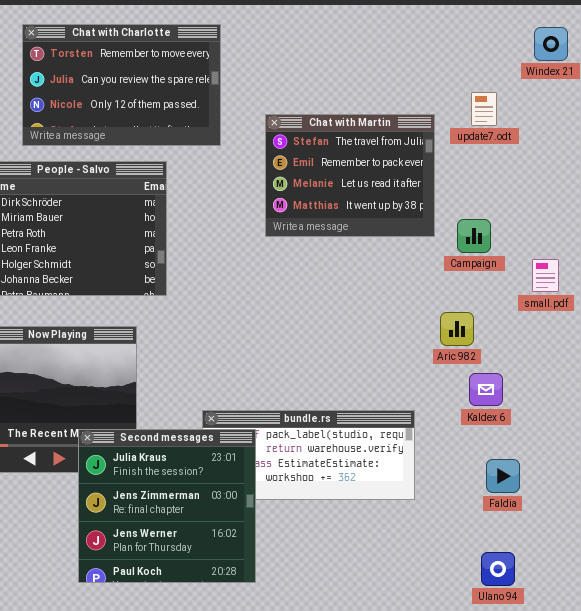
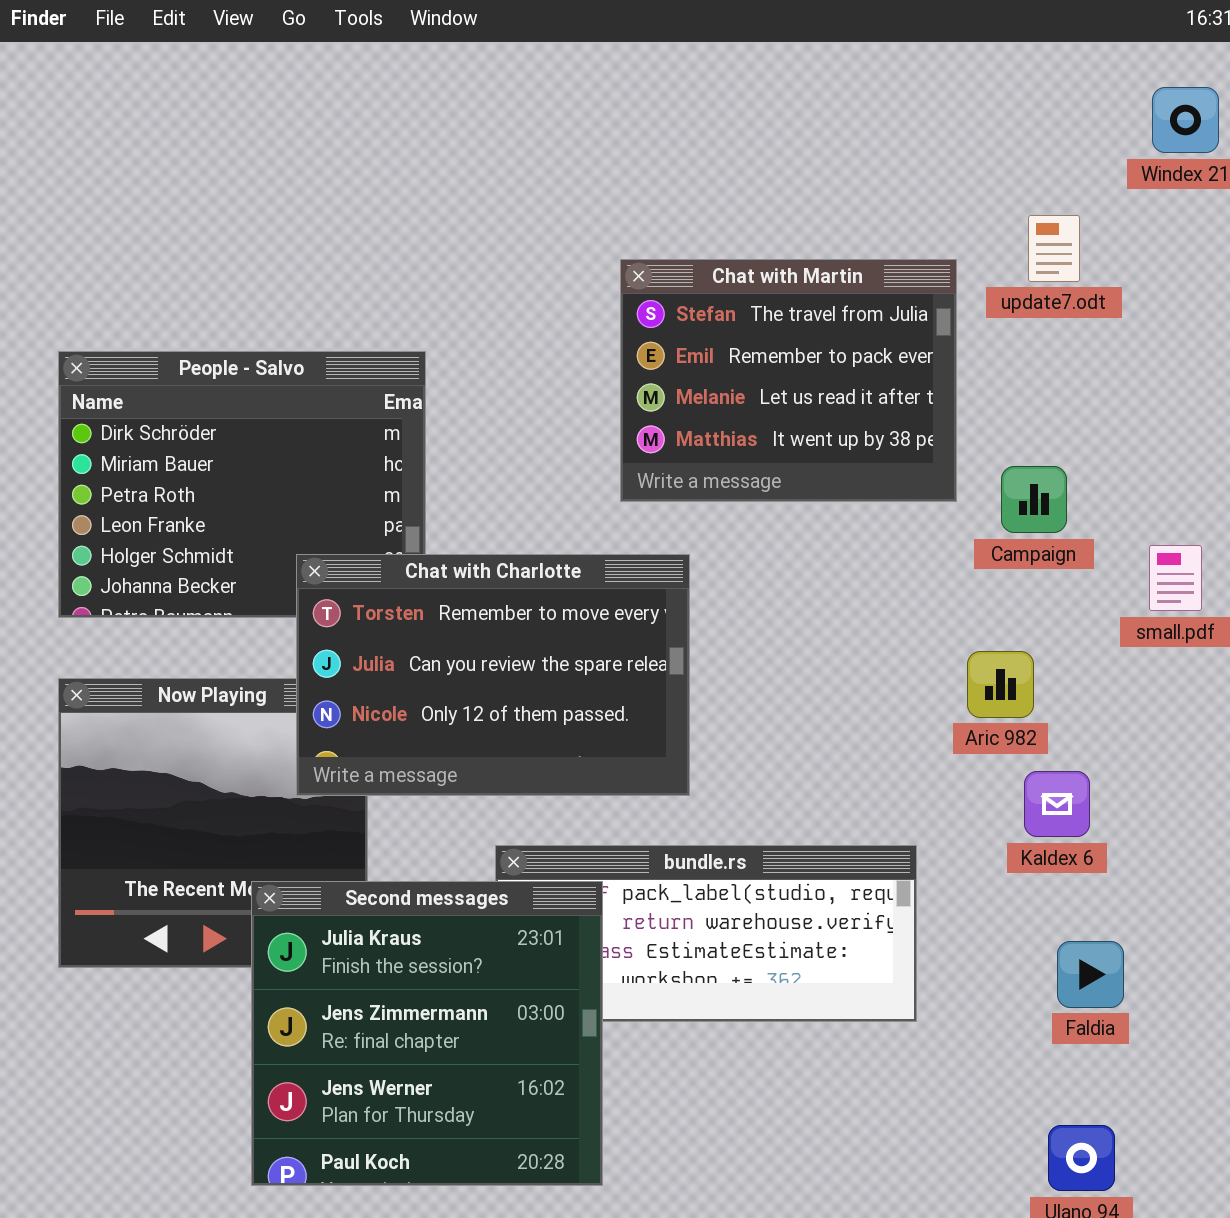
Chat with Charlotte: [22,24,221,146] -> [296,554,690,796], moved

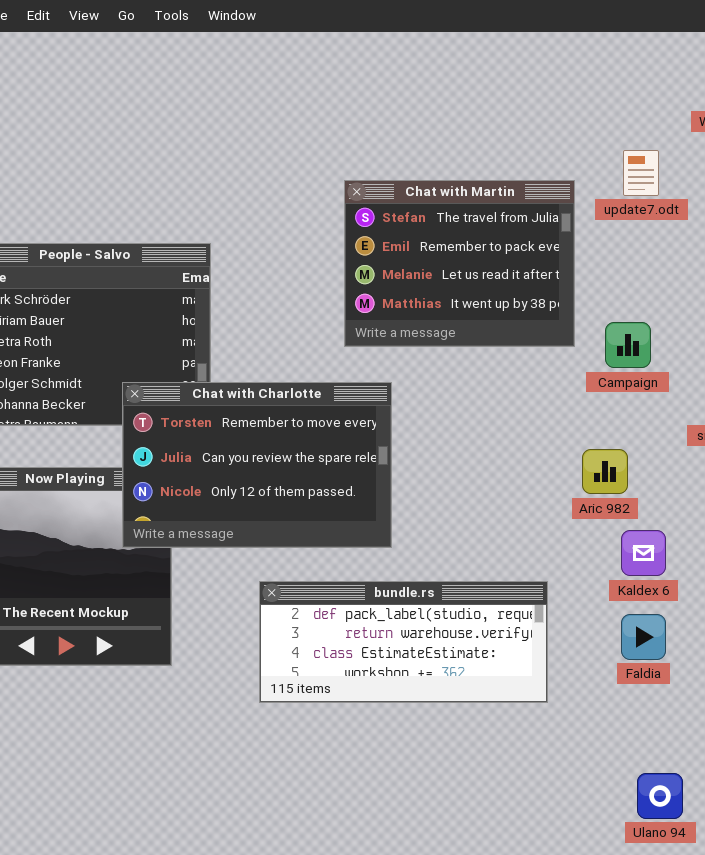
Second messages: [251,881,603,1186] -> none, closed
Faldia: [1057,941,1124,1008] -> [621,614,666,660], moved

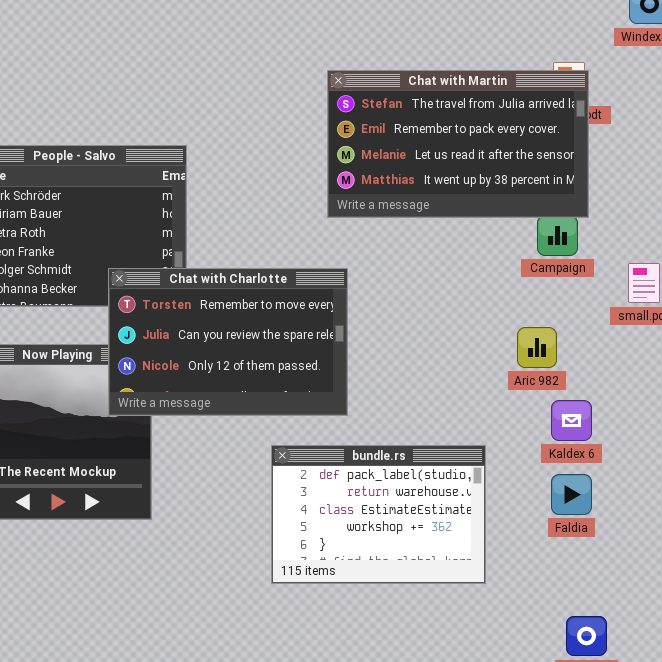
Chat with Martin: [344,180,575,347] -> [327,70,589,218], moved, resized
bundle.rs: [259,581,548,703] -> [271,445,486,584], resized

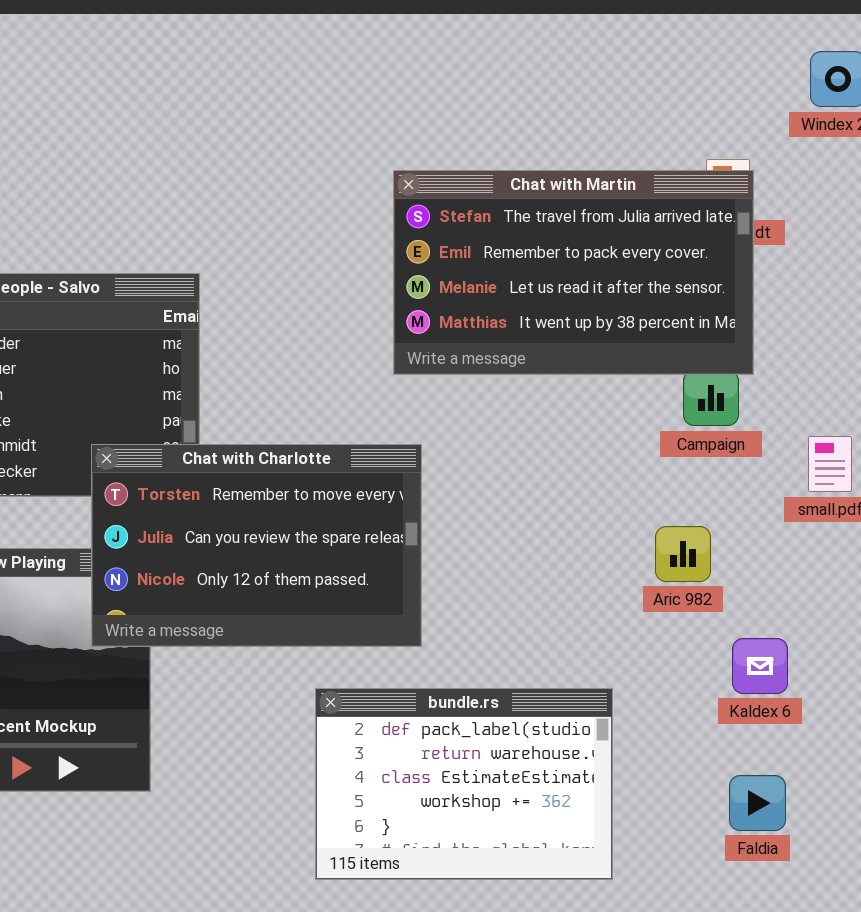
Kaldex 6: [551,400,592,441] -> [732,638,788,694], moved
Faldia: [551,474,592,515] -> [729,775,786,831], moved

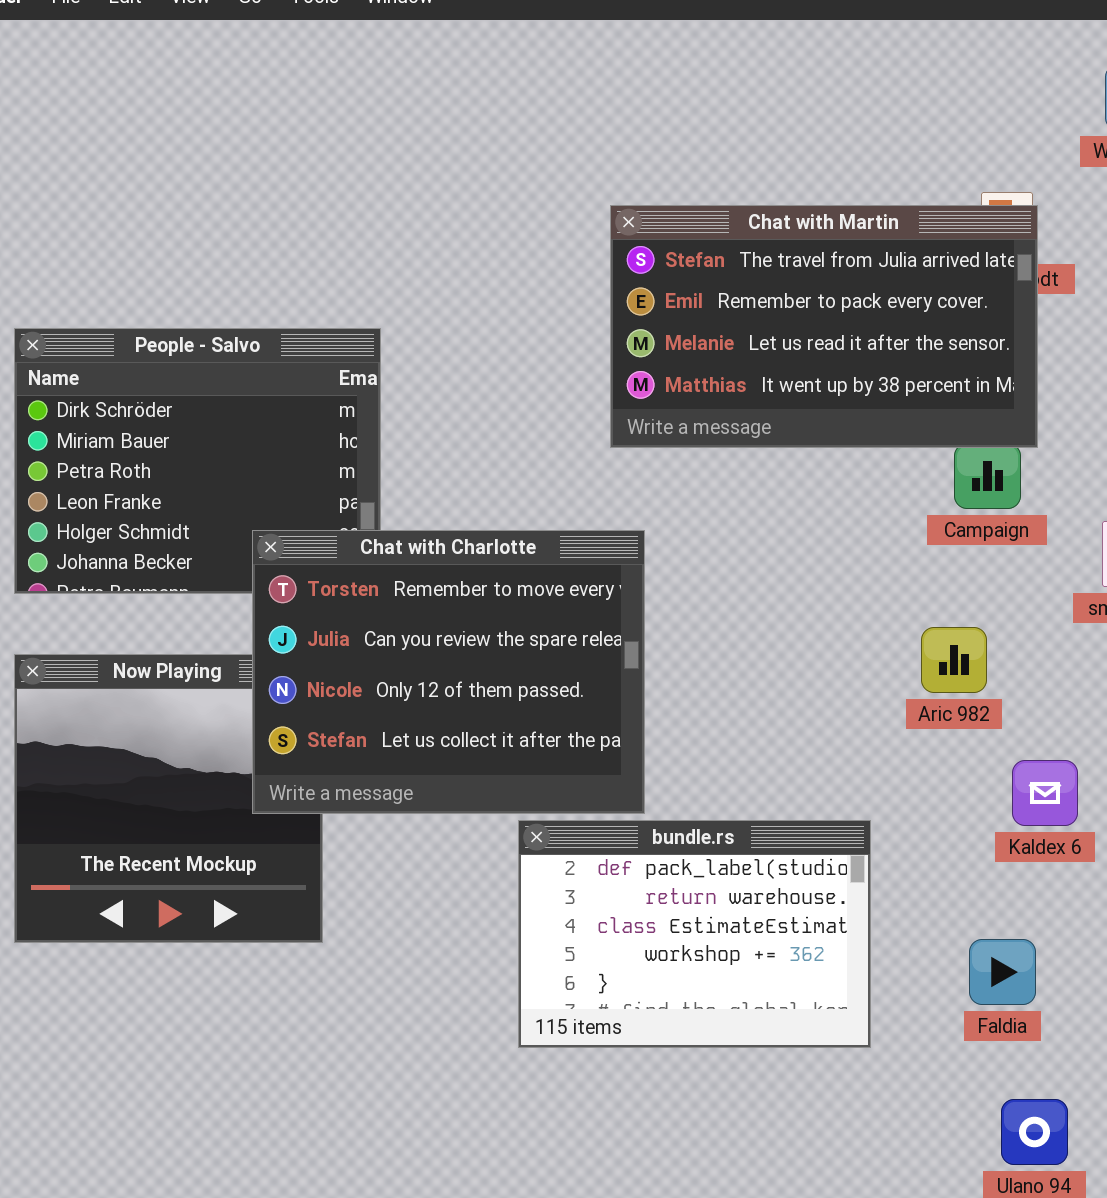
Chat with Charlotte: [91,444,422,647] -> [252,530,645,814], resized
Faldia: [729,775,786,831] -> [969,939,1036,1005], moved

